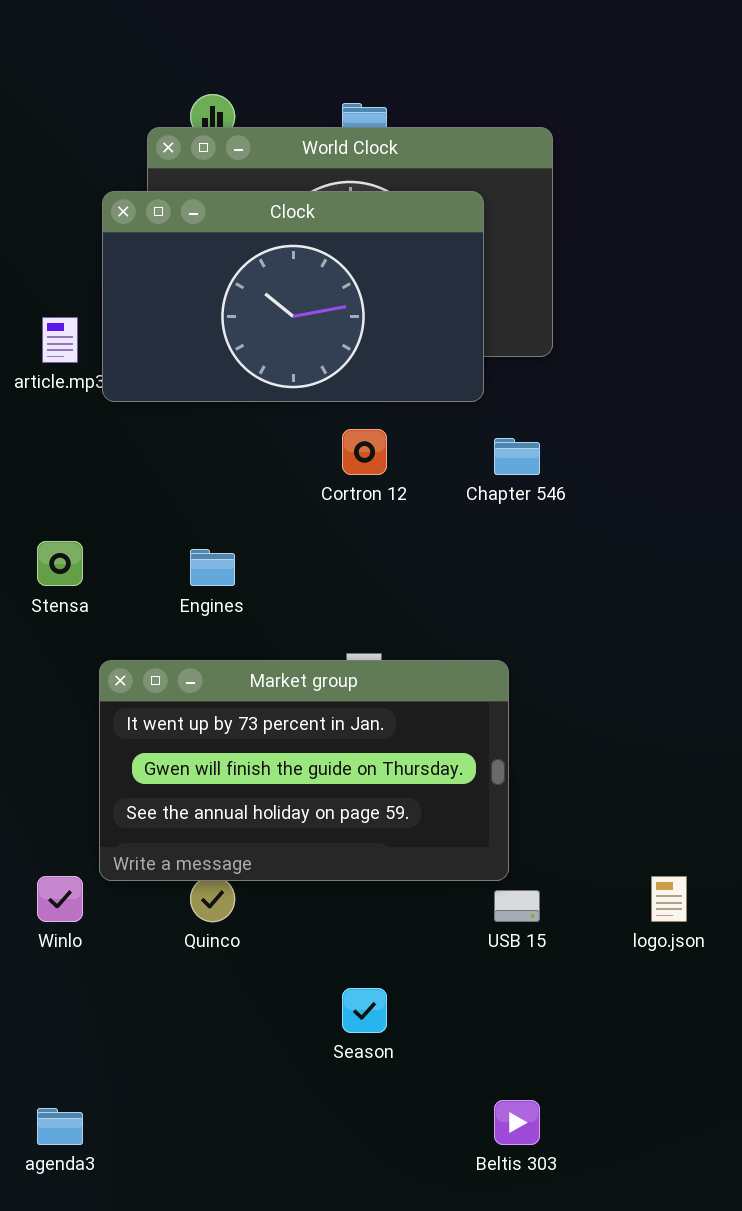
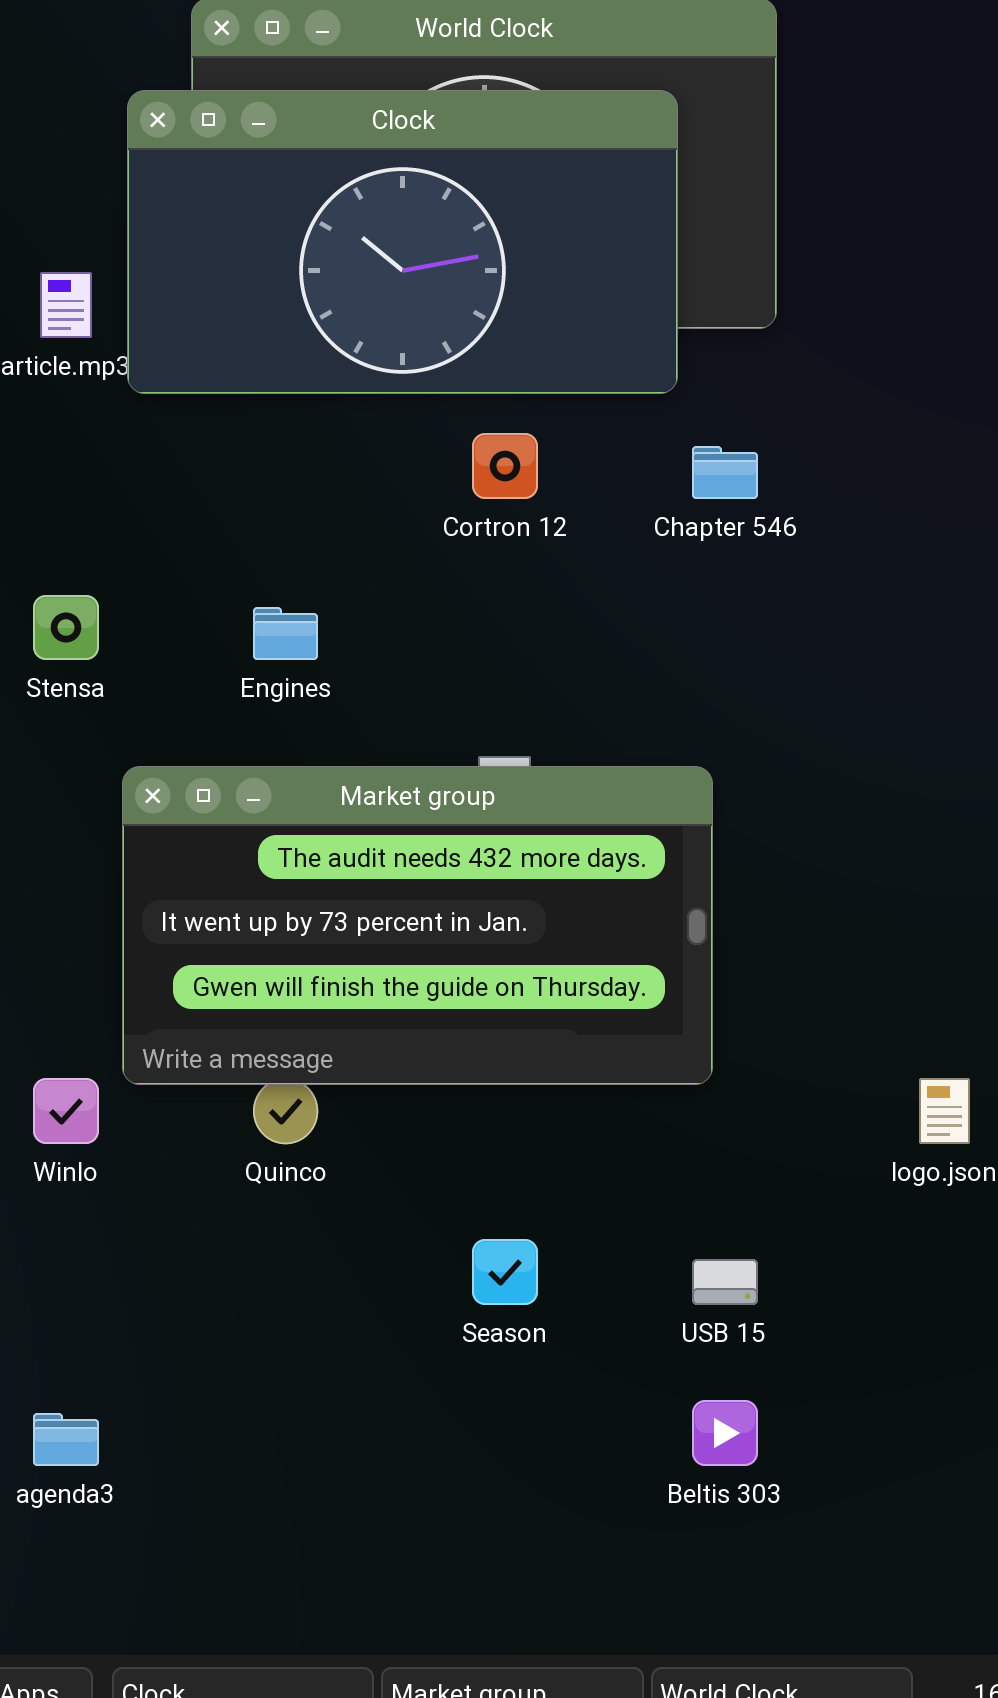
Market group: [99,660,509,881] -> [122,766,713,1085], scrolled up 1 row
USB 15: [494,890,540,922] -> [692,1259,758,1305], moved

